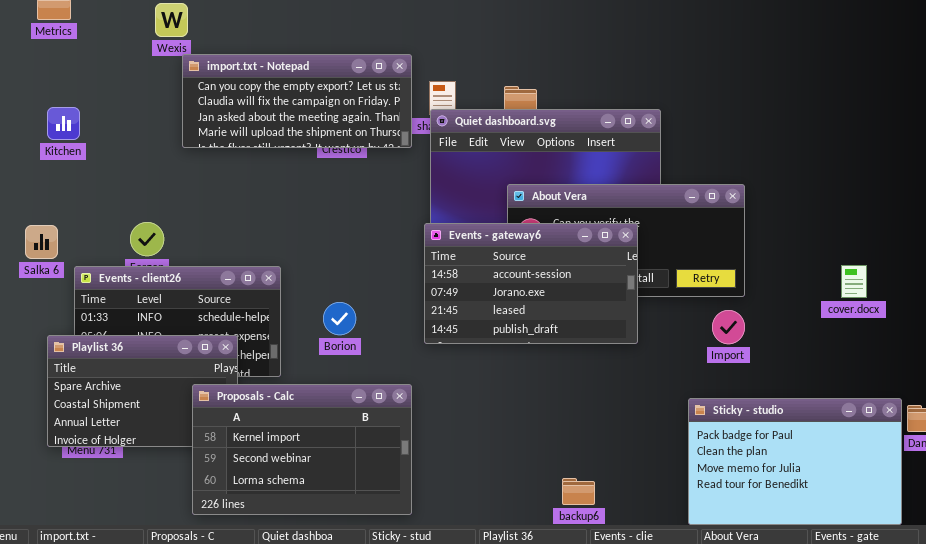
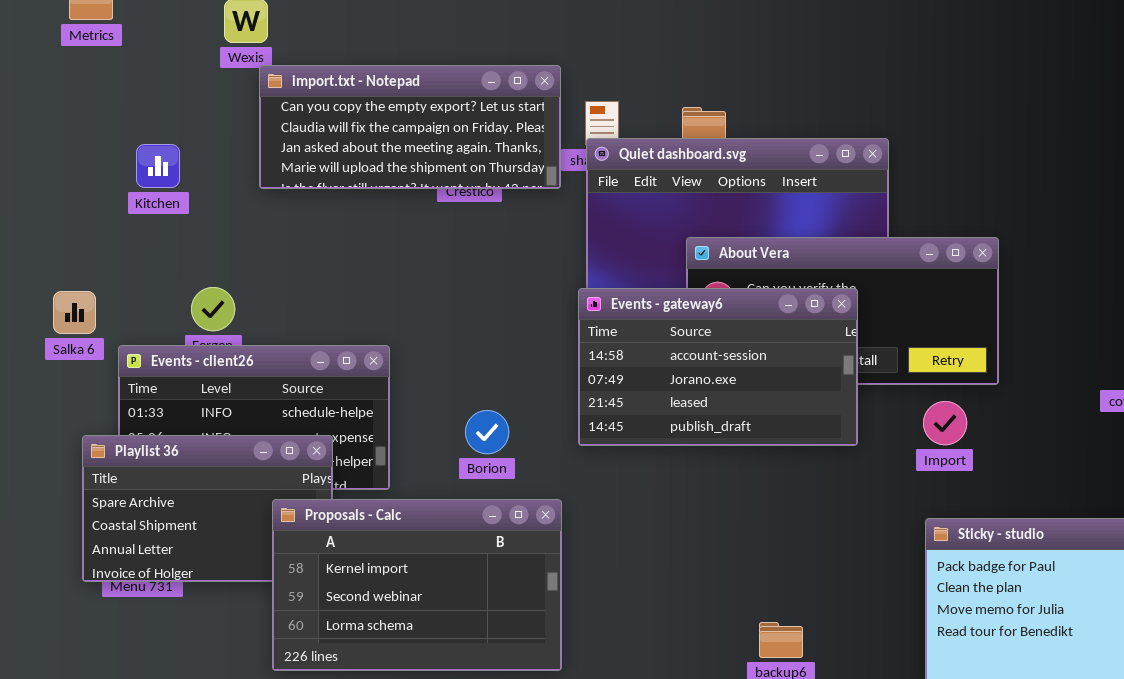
Kitchen: [47,107,80,140] -> [136,144,180,188], moved
Borion: [323,302,356,335] -> [465,410,509,454], moved
Import: [712,310,745,344] -> [923,401,967,445], moved

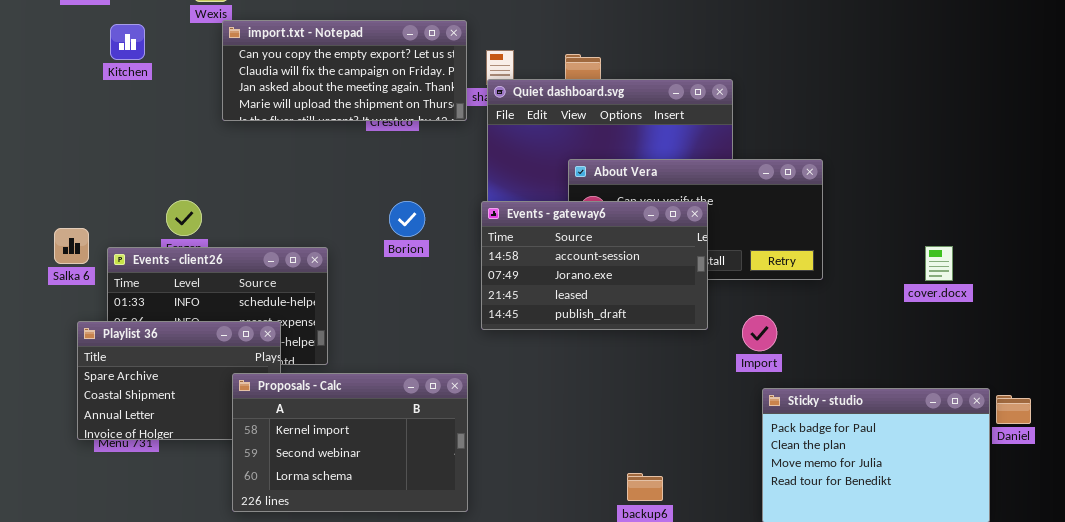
Kitchen: [136,144,180,188] -> [110,24,145,60], moved
Salka 6: [53,291,96,334] -> [54,228,89,264], moved
Import: [923,401,967,445] -> [742,315,777,351], moved
Borion: [465,410,509,454] -> [389,201,425,237], moved

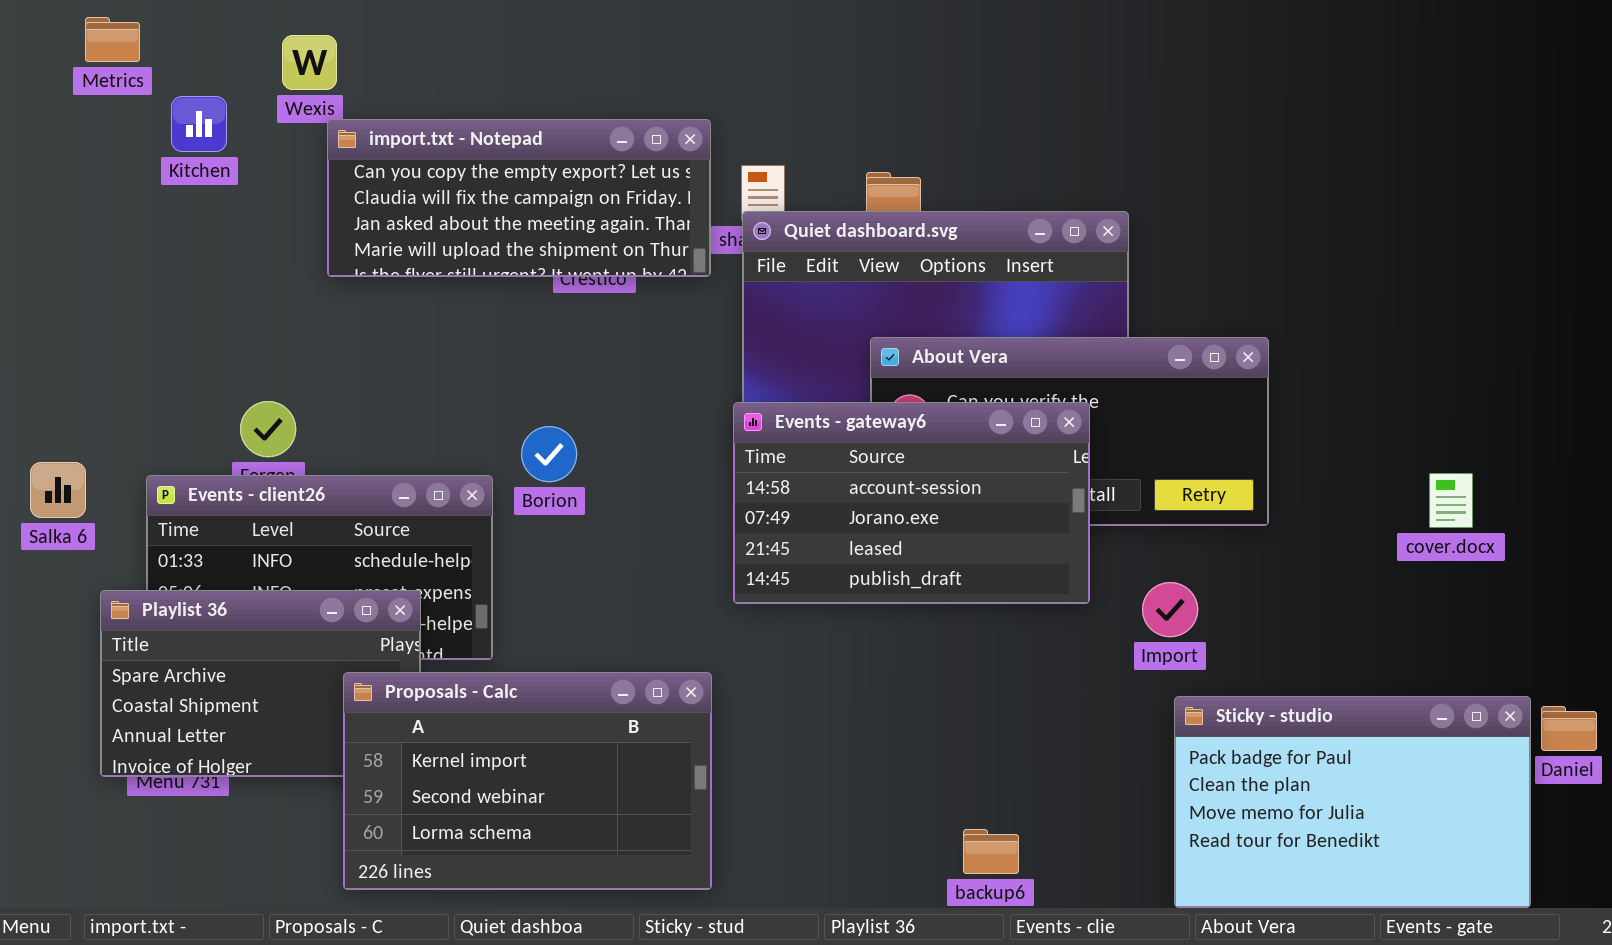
Kitchen: [110,24,145,60] -> [171,96,227,152], moved
Borion: [389,201,425,237] -> [521,426,577,482], moved
Salka 6: [54,228,89,264] -> [30,462,86,518], moved

